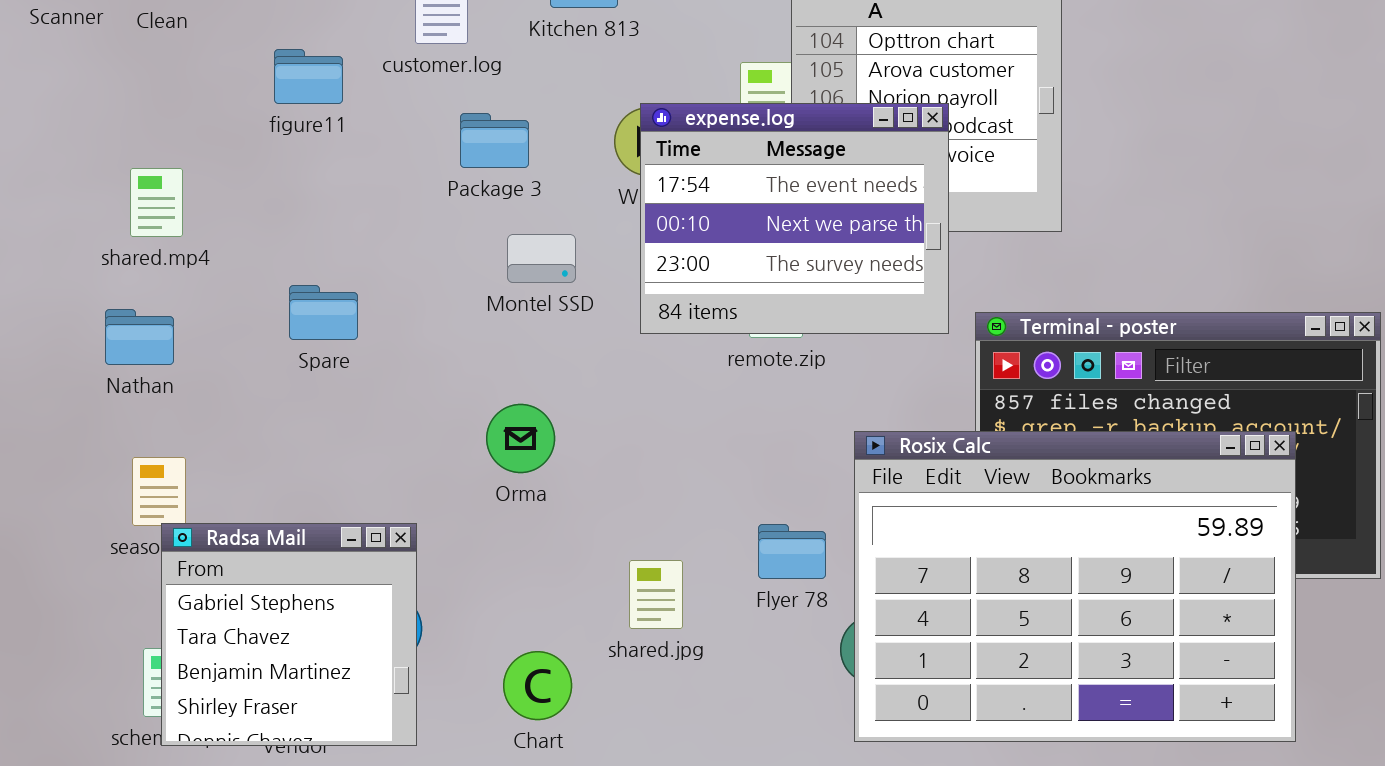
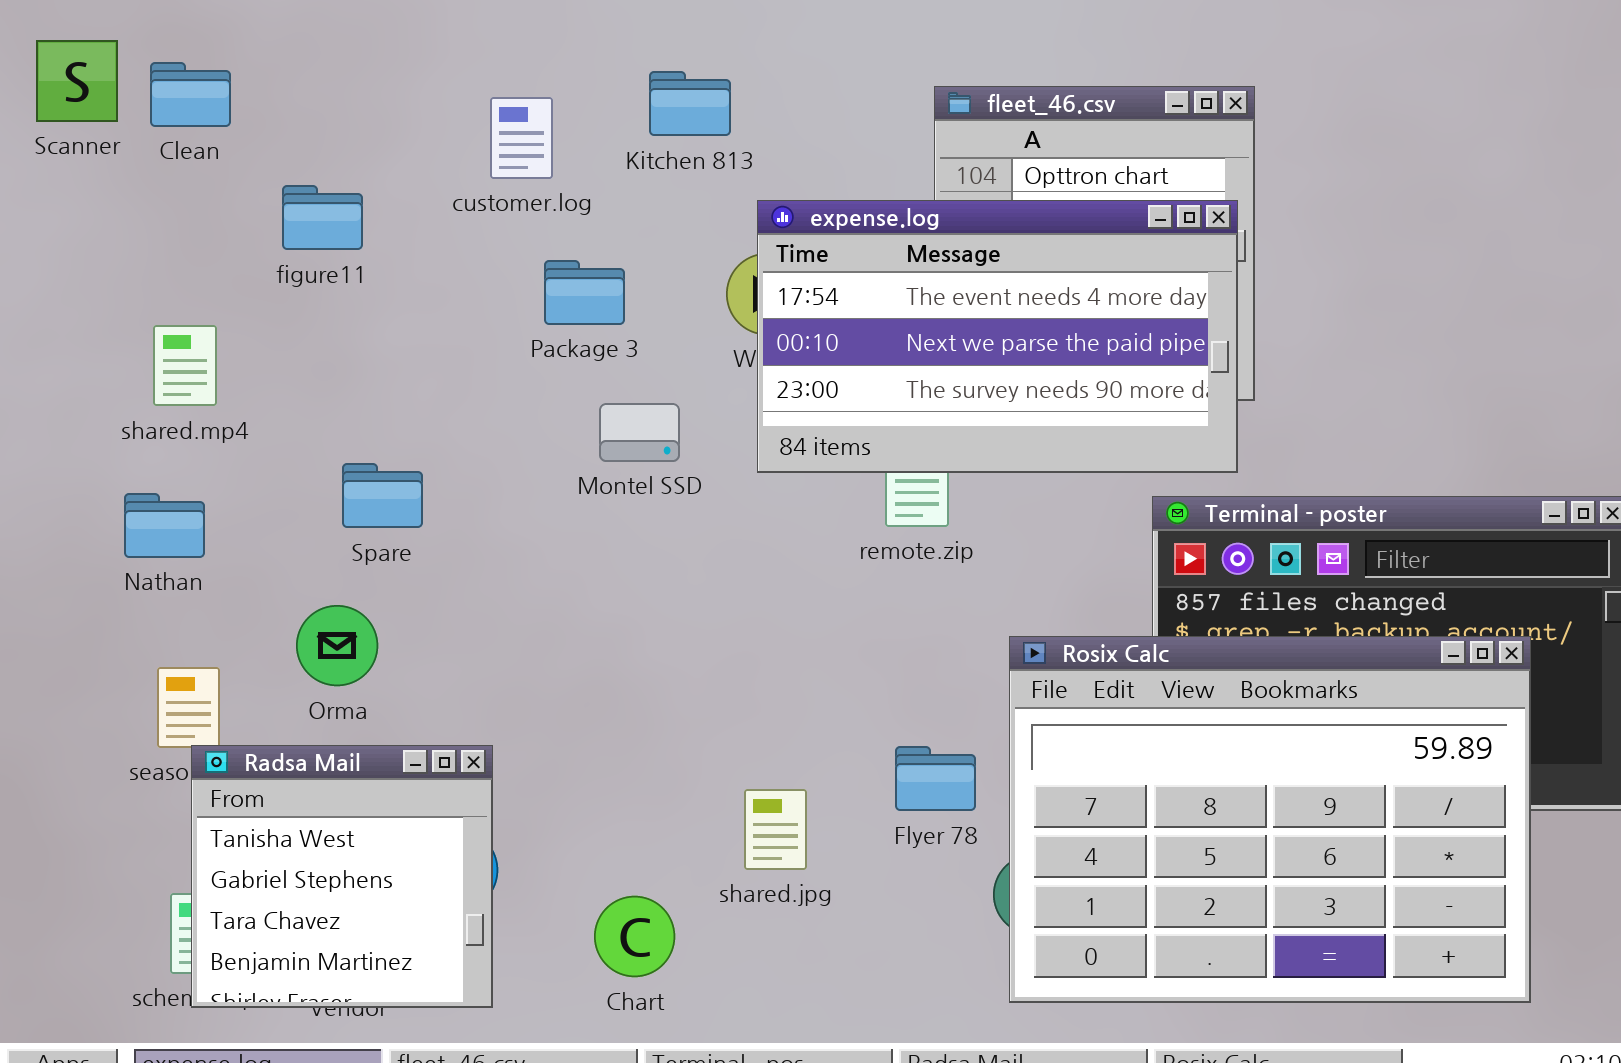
figure11: [274,49,343,104] -> [282,185,363,250], moved
expense.log: [640,103,949,334] -> [757,200,1238,473], moved, resized
Orma: [486,404,555,473] -> [296,605,378,686], moved
Radsa Mail: [161,523,417,746] -> [191,745,493,1008], scrolled up 1 row

